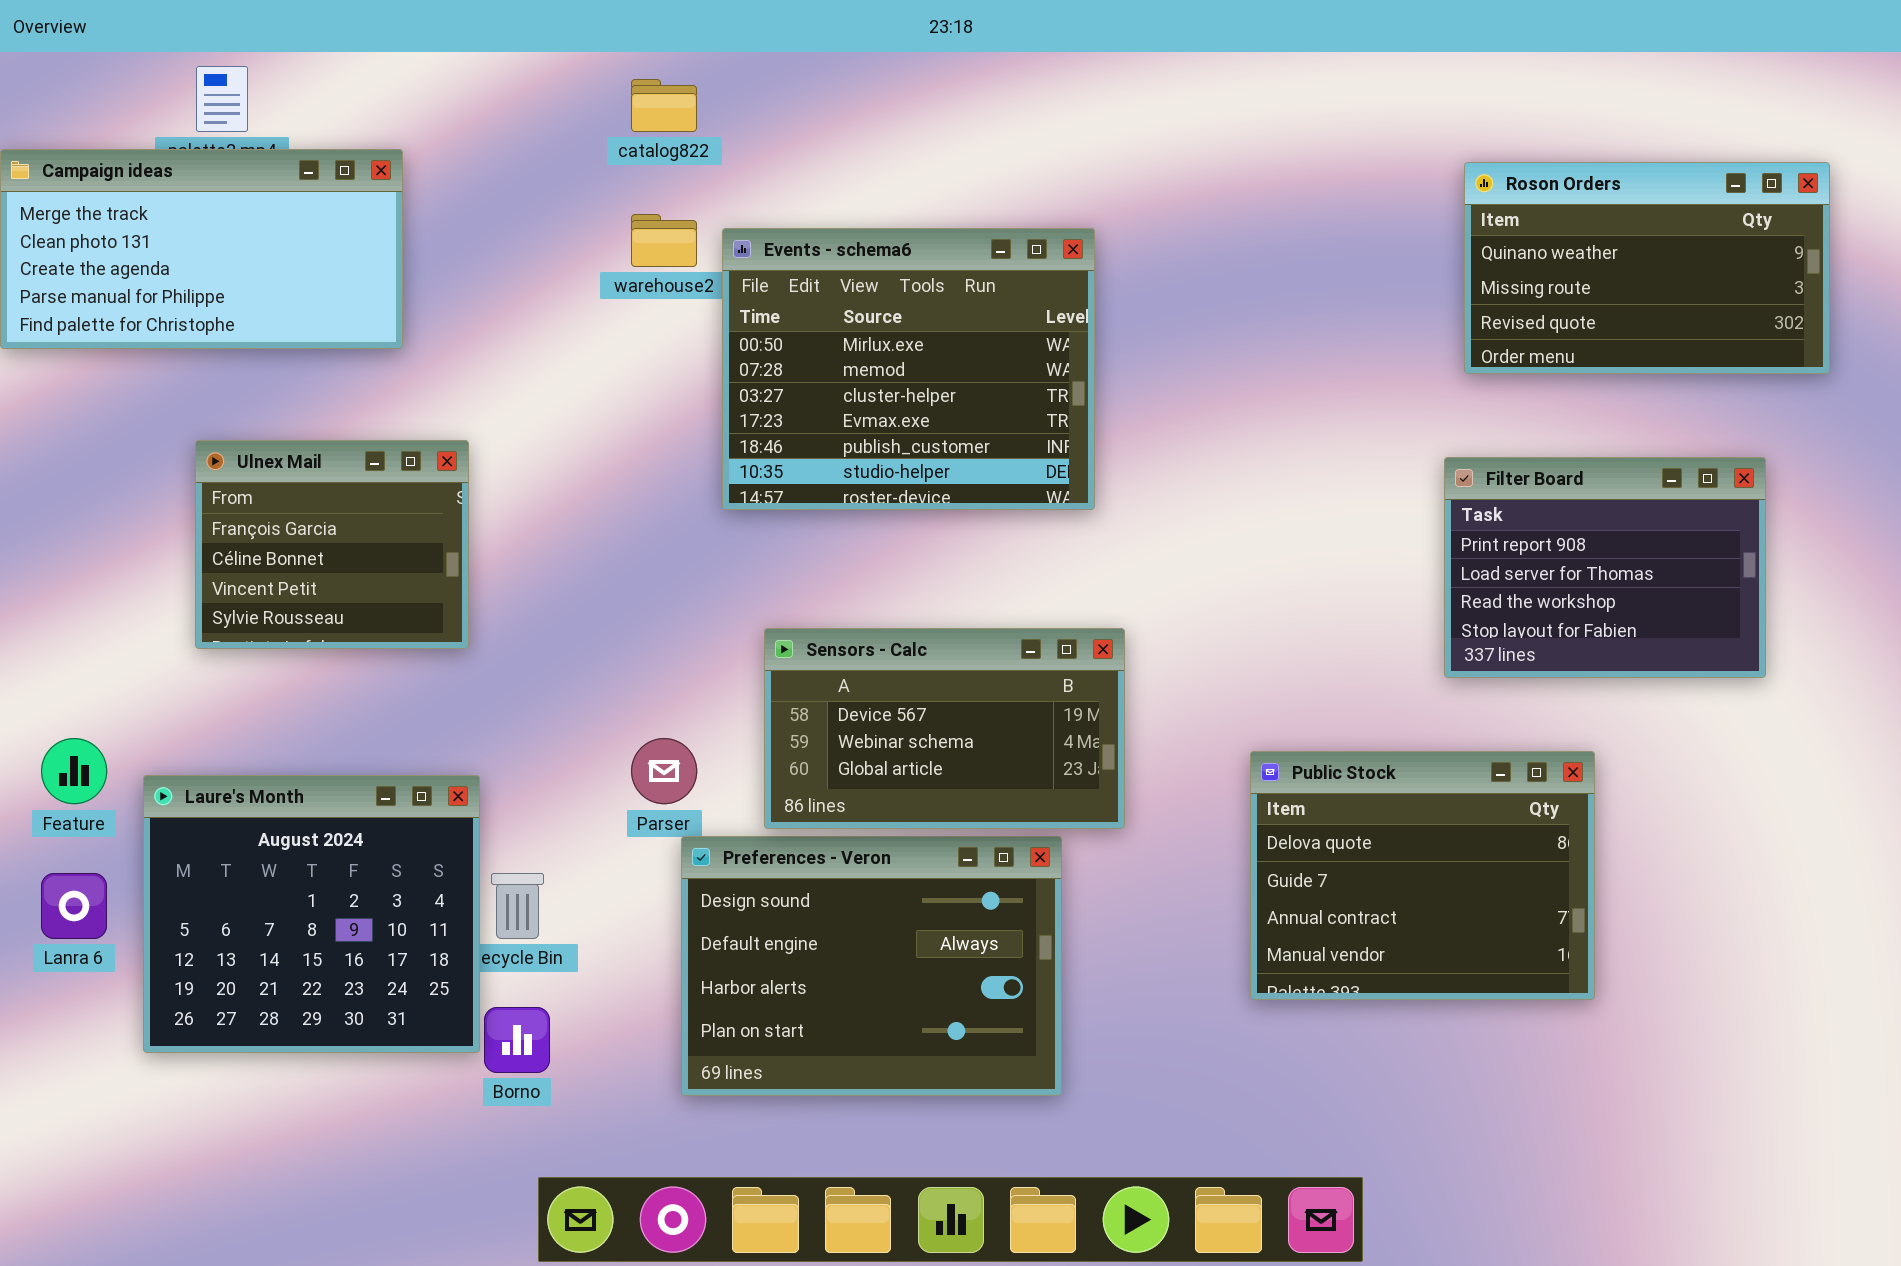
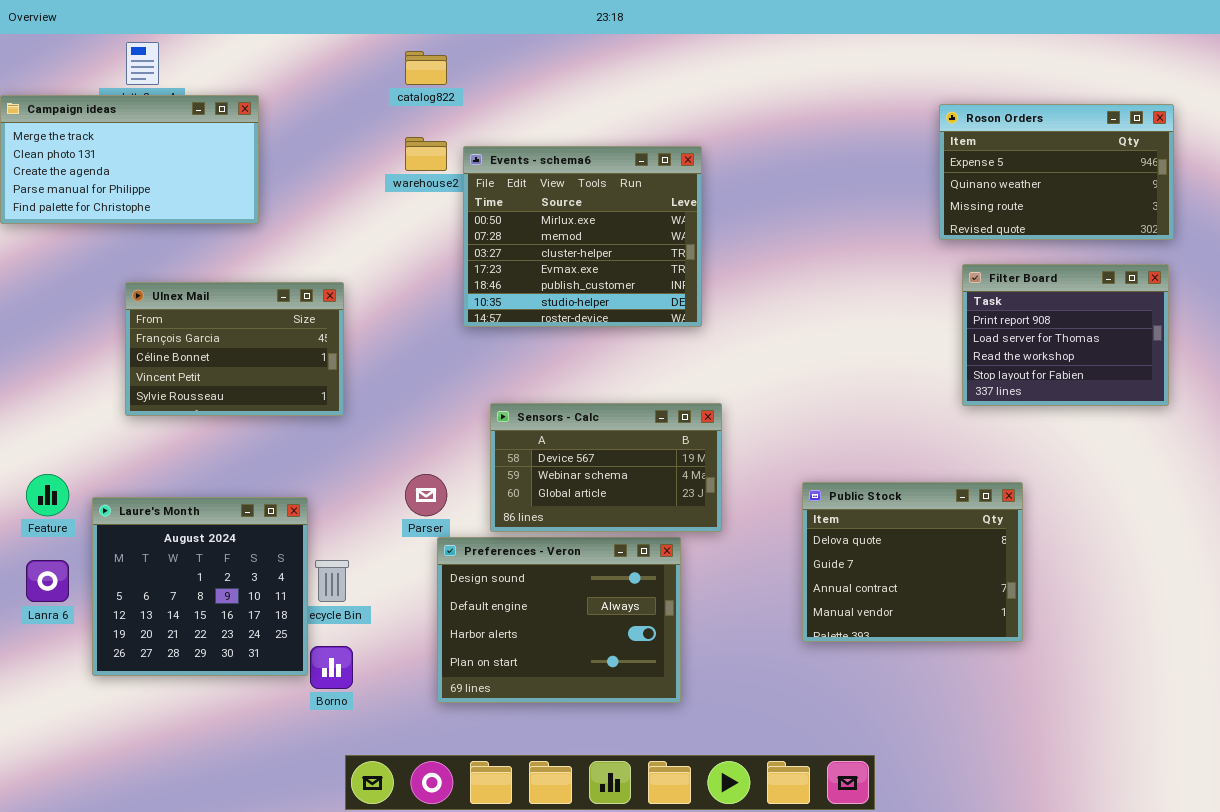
Roson Orders: [1464,162,1830,374] -> [939,104,1174,240], scrolled up 1 row
Ulnex Mail: [195,440,469,649] -> [125,282,344,416], resized
Filter Board: [1444,457,1766,678] -> [962,264,1169,406], moved

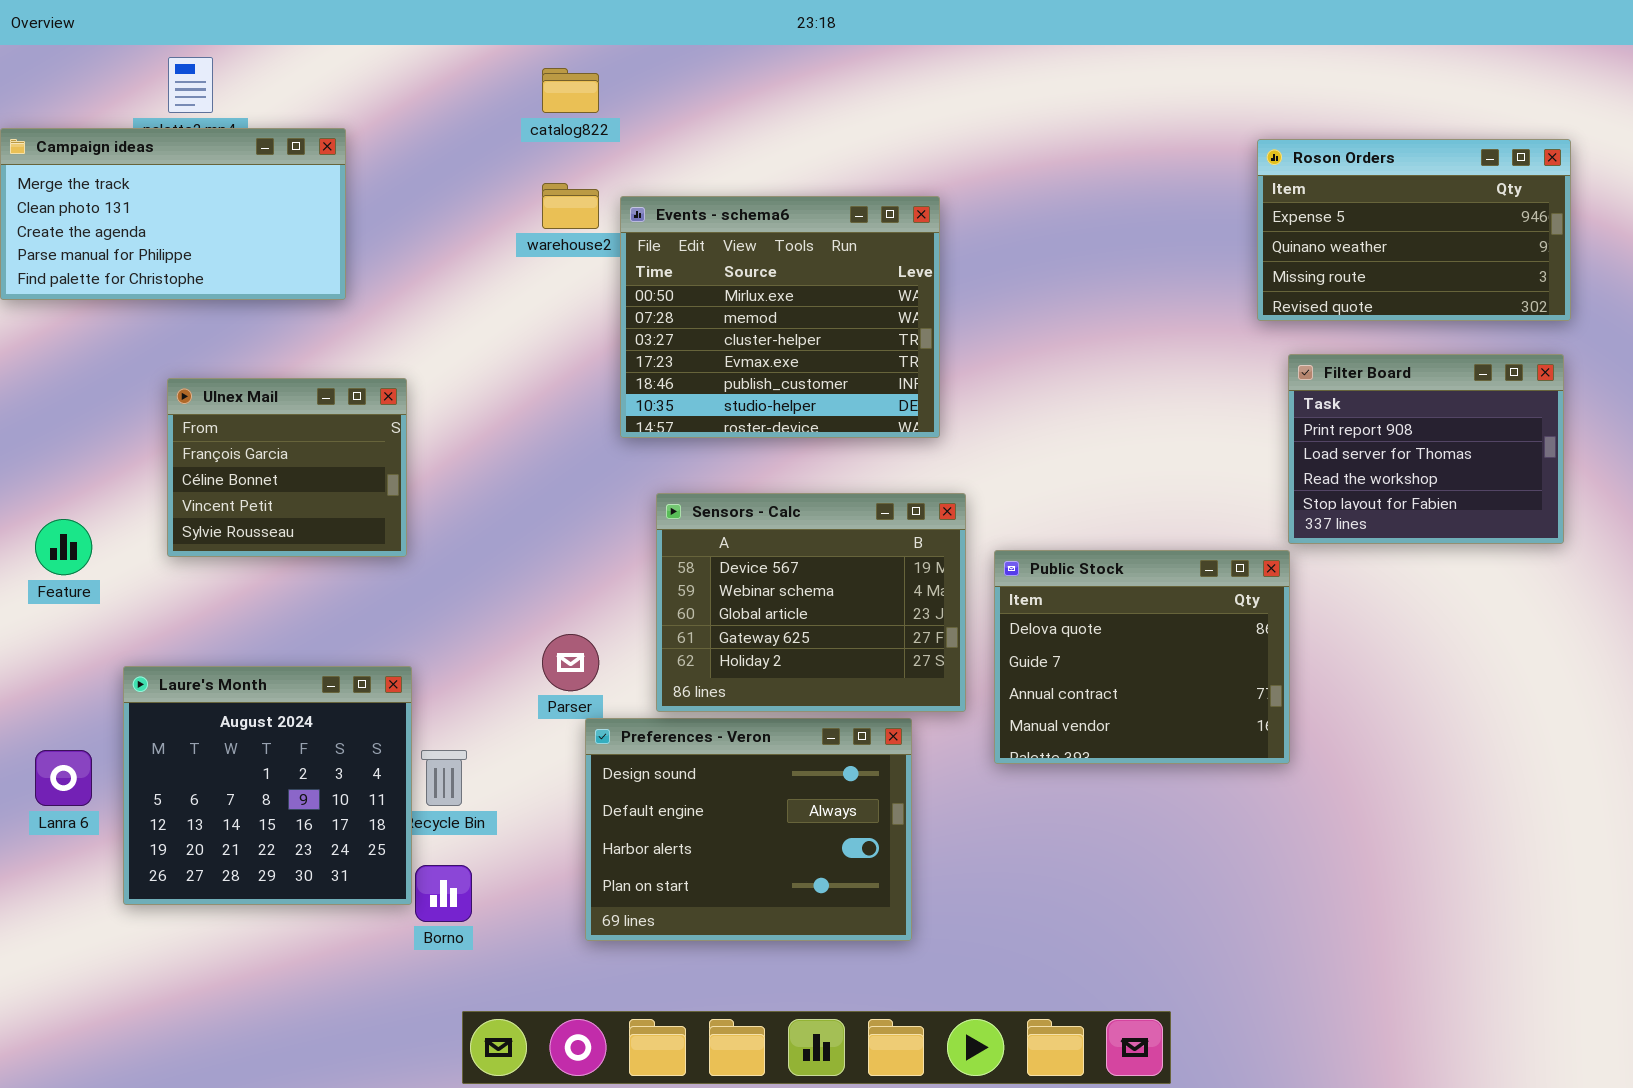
Ulnex Mail: [125,282,344,416] -> [167,378,407,557], resized
Sensors - Calc: [490,403,722,532] -> [656,493,966,712], resized
Feature: [26,474,69,516] -> [35,519,92,575], moved
Public Stock: [802,482,1023,642] -> [994,550,1290,764], moved

